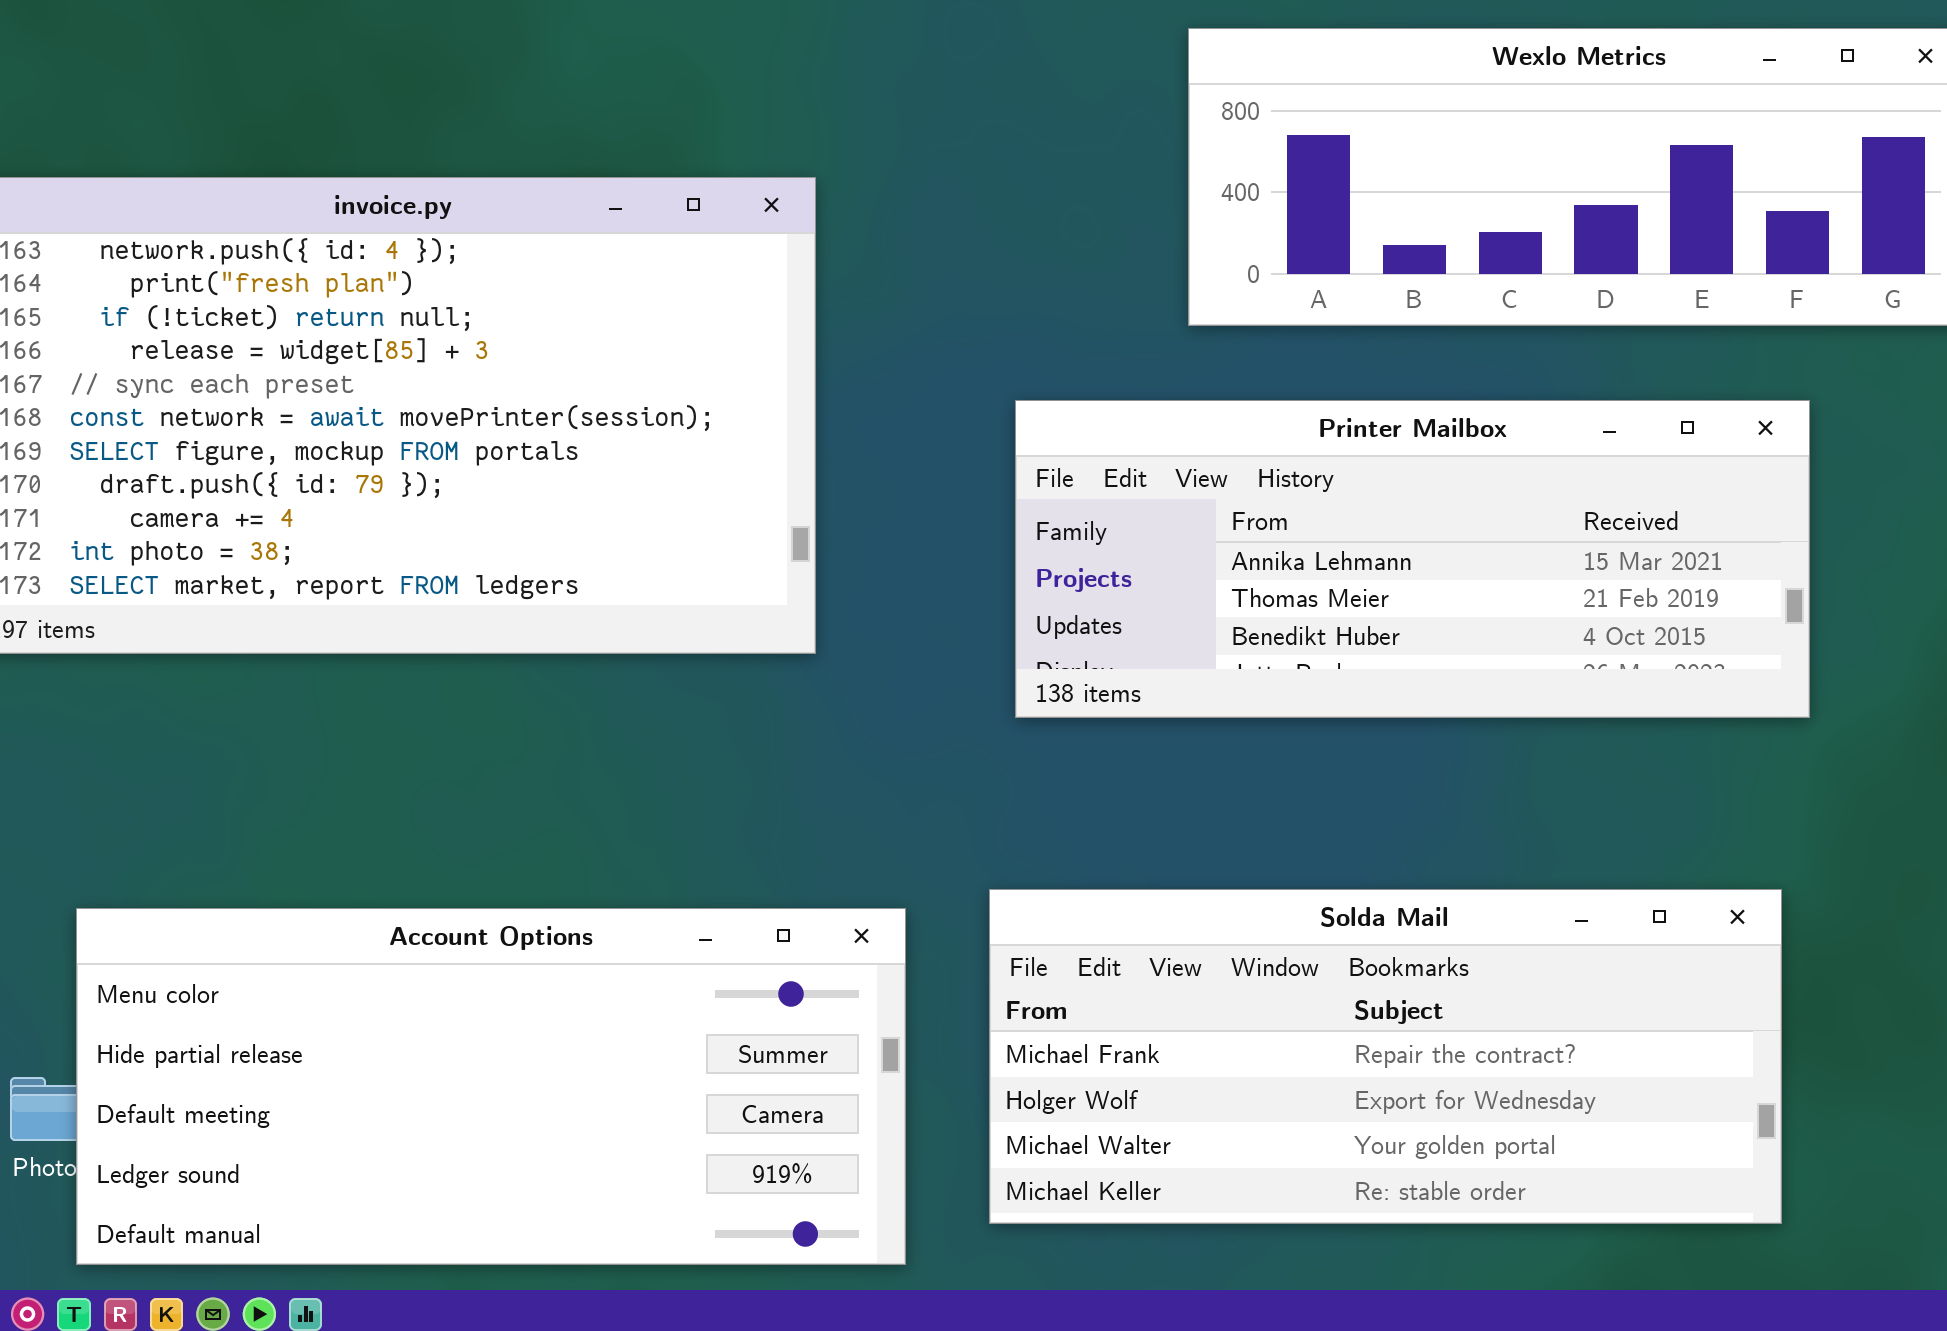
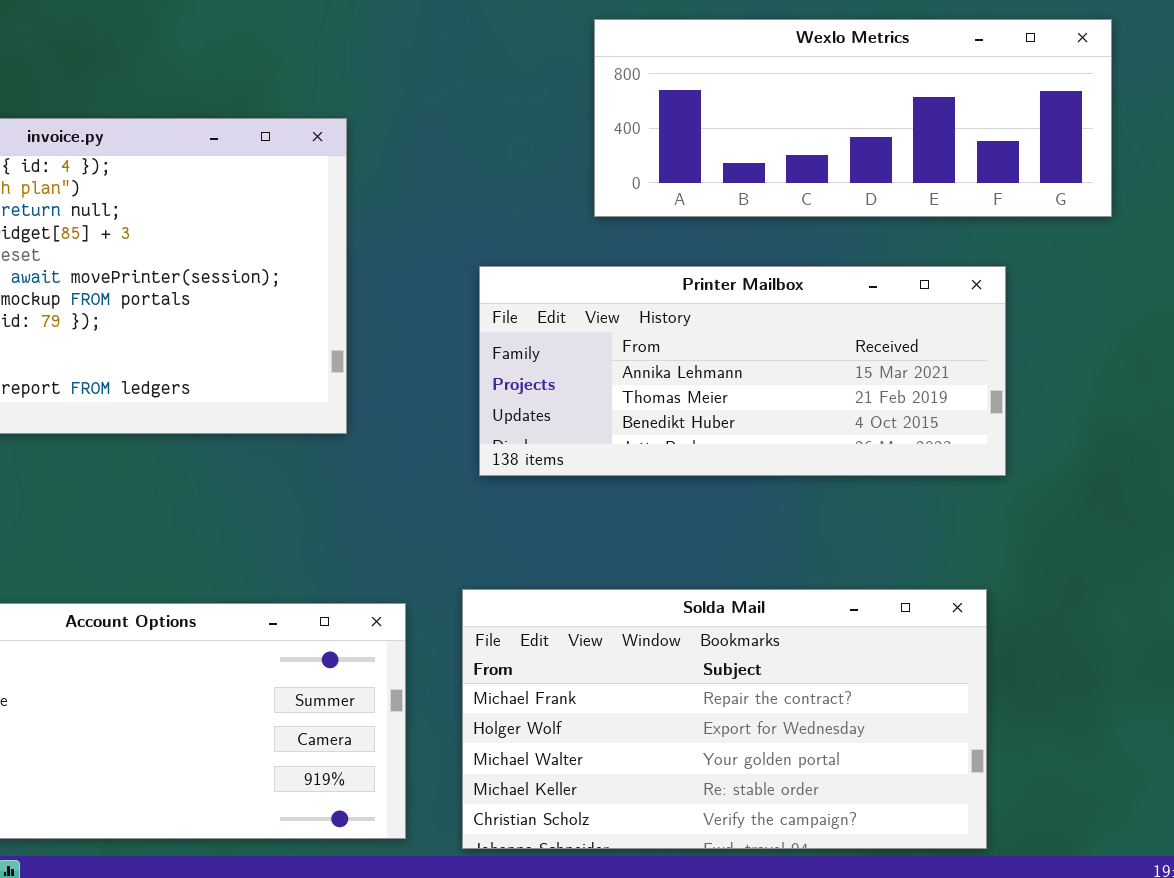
Solda Mail: [989,889,1782,1224] -> [462,589,987,849], resized

